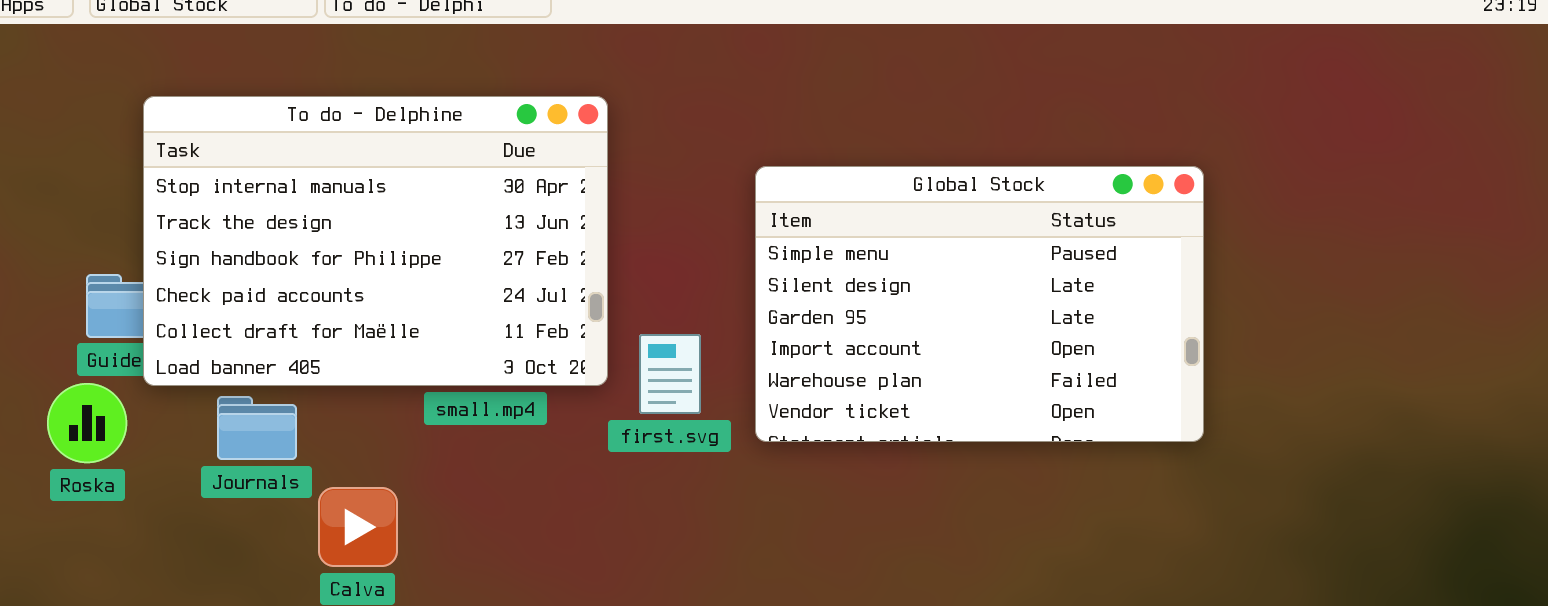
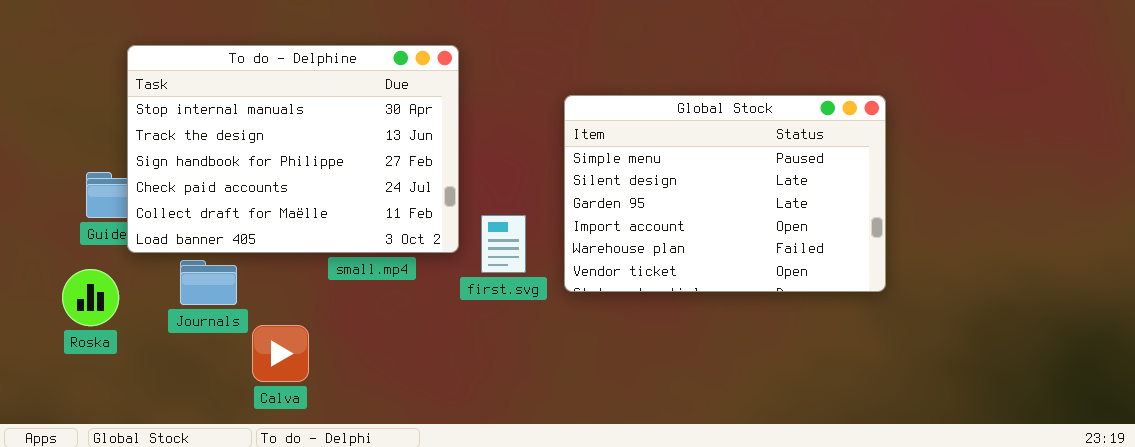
Roska: [47,383,127,463] -> [62,269,119,326], moved

